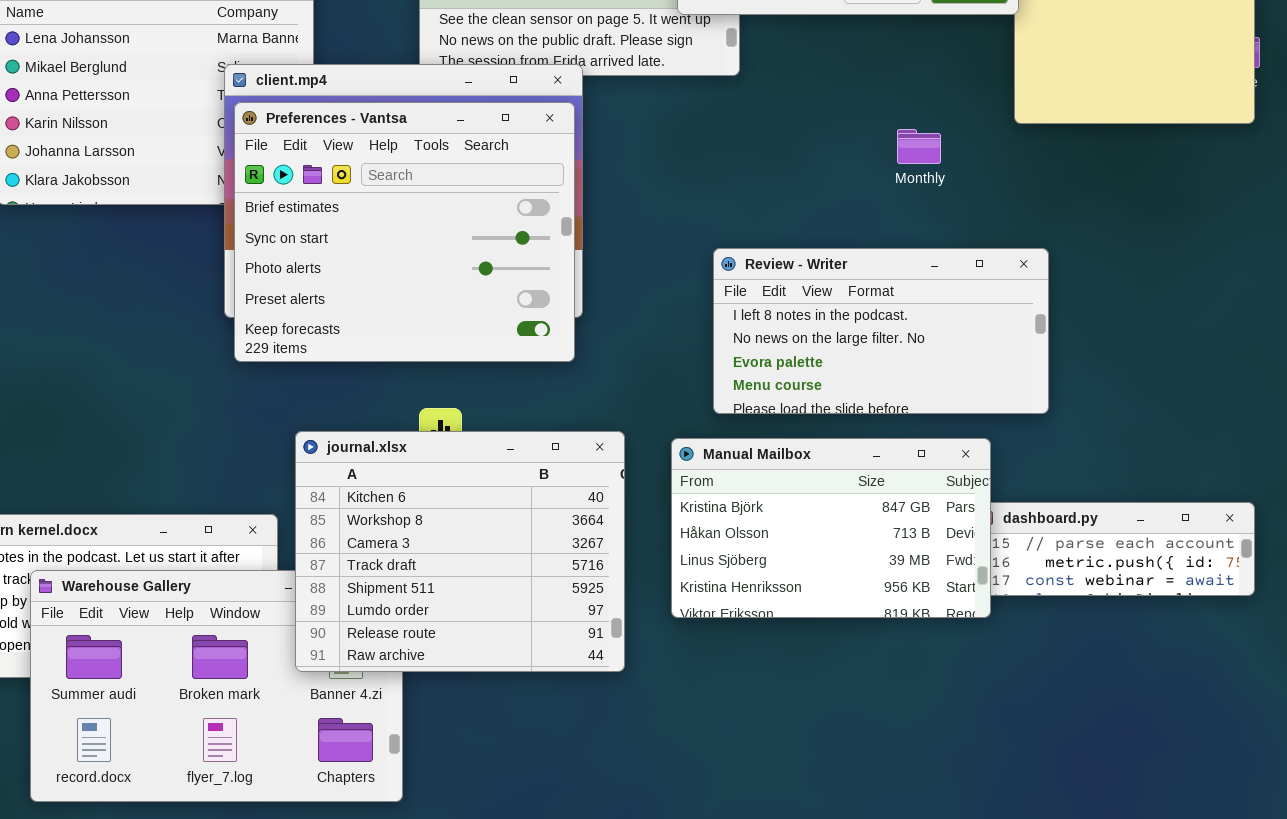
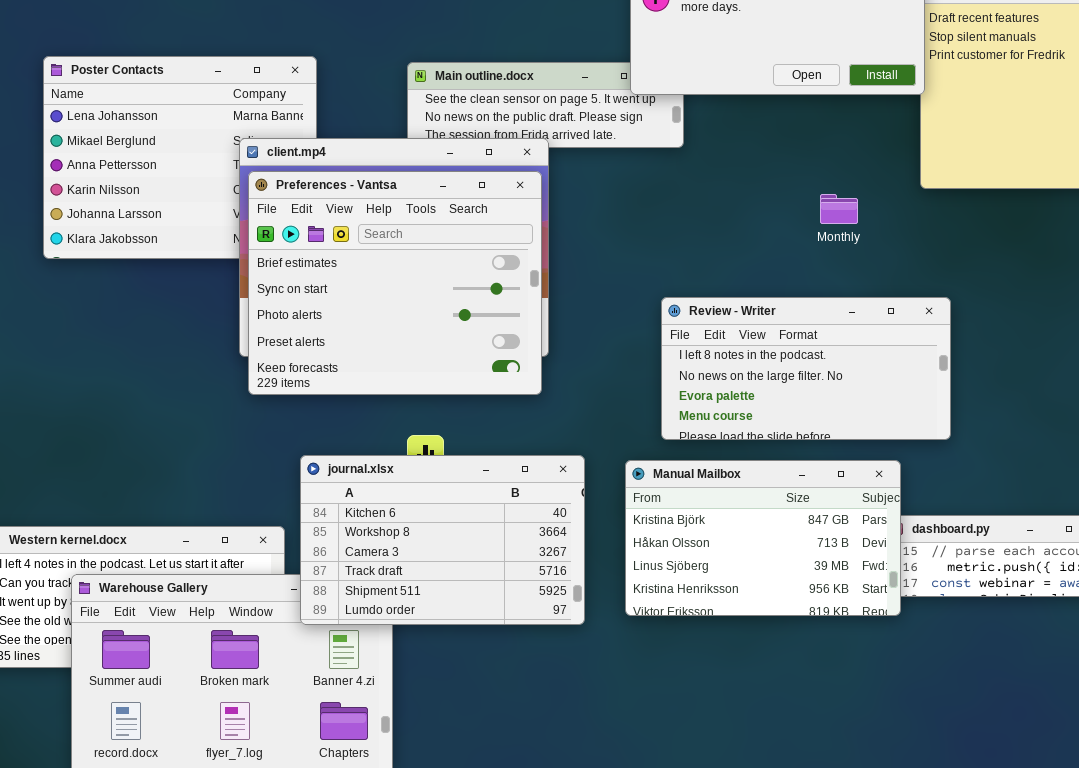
journal.xlsx: [295,431,625,672] -> [300,455,585,625], resized

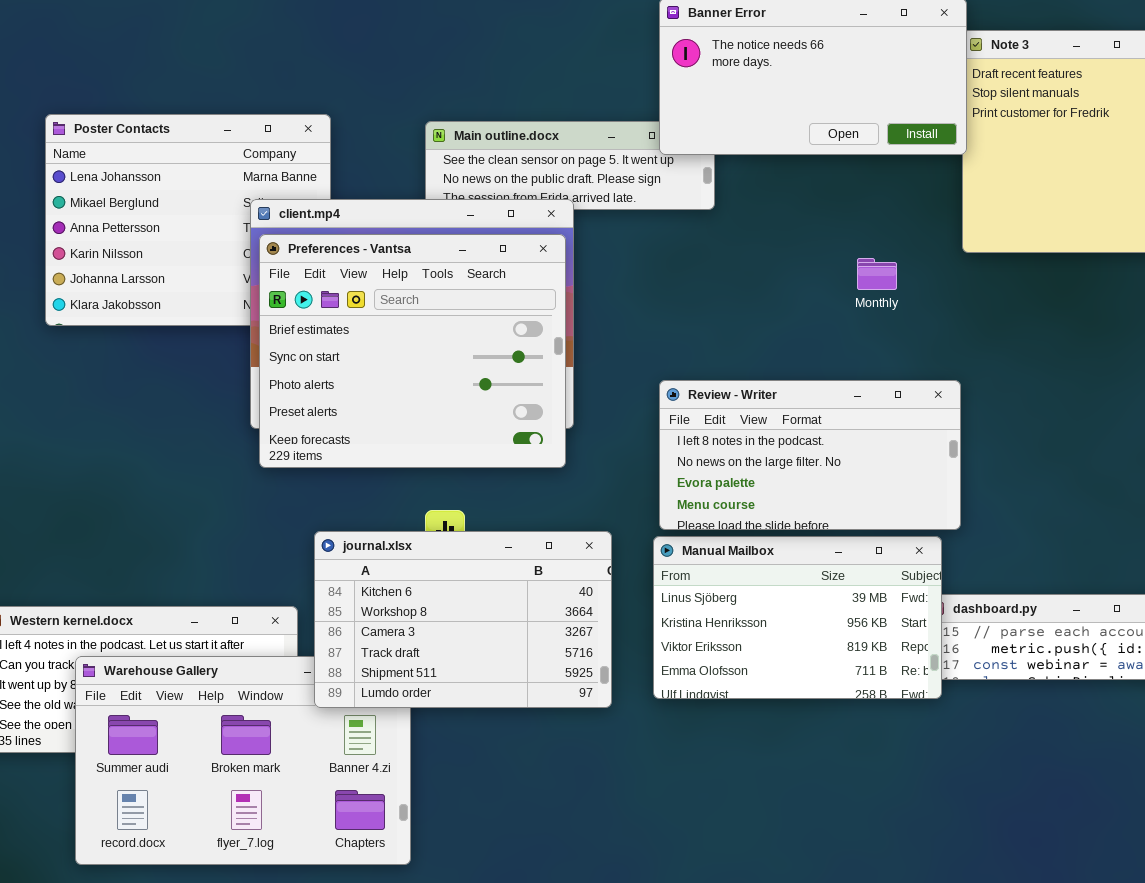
Review - Writer: [661,297,951,440] -> [659,380,961,530], moved
Manual Mailbox: [625,460,901,616] -> [653,536,942,699], scrolled down 2 rows

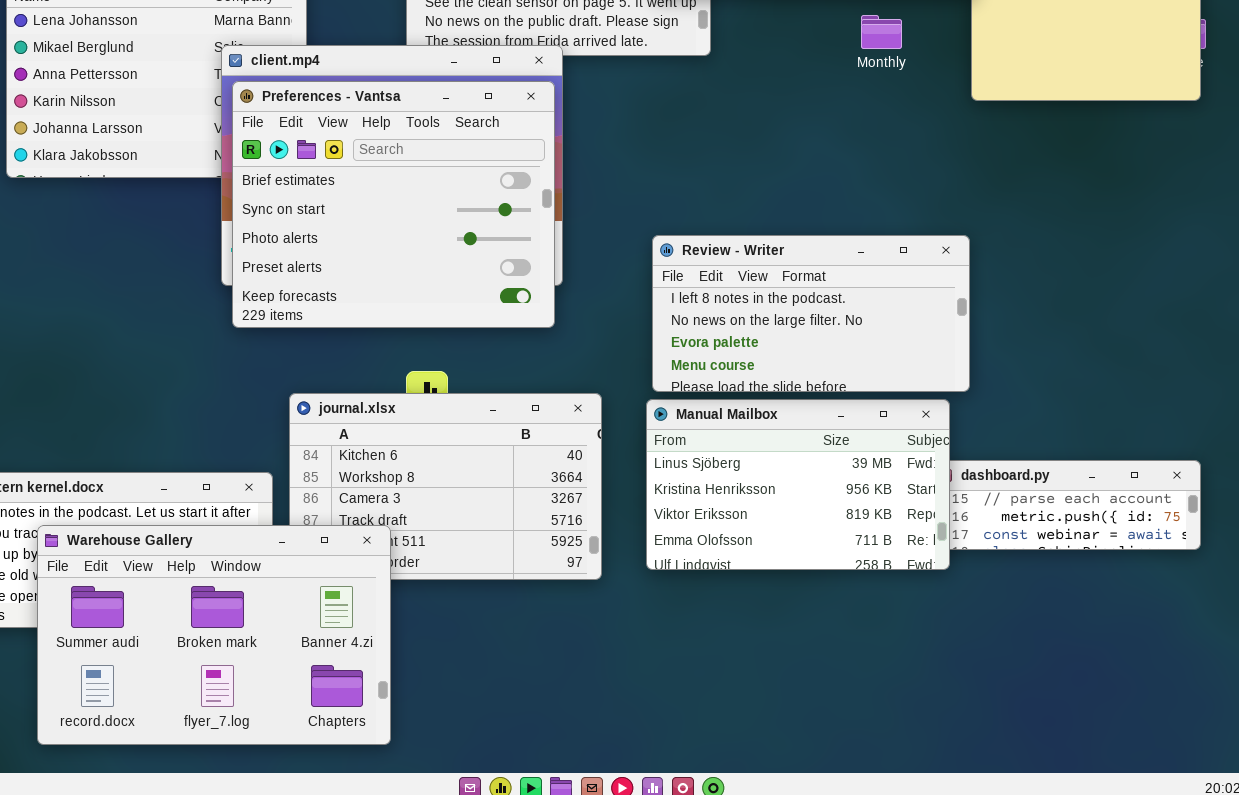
Monthly: [857,258,897,290] -> [861,15,902,49], moved
Warehouse Gallery: [75,656,411,865] -> [37,525,391,745], raised

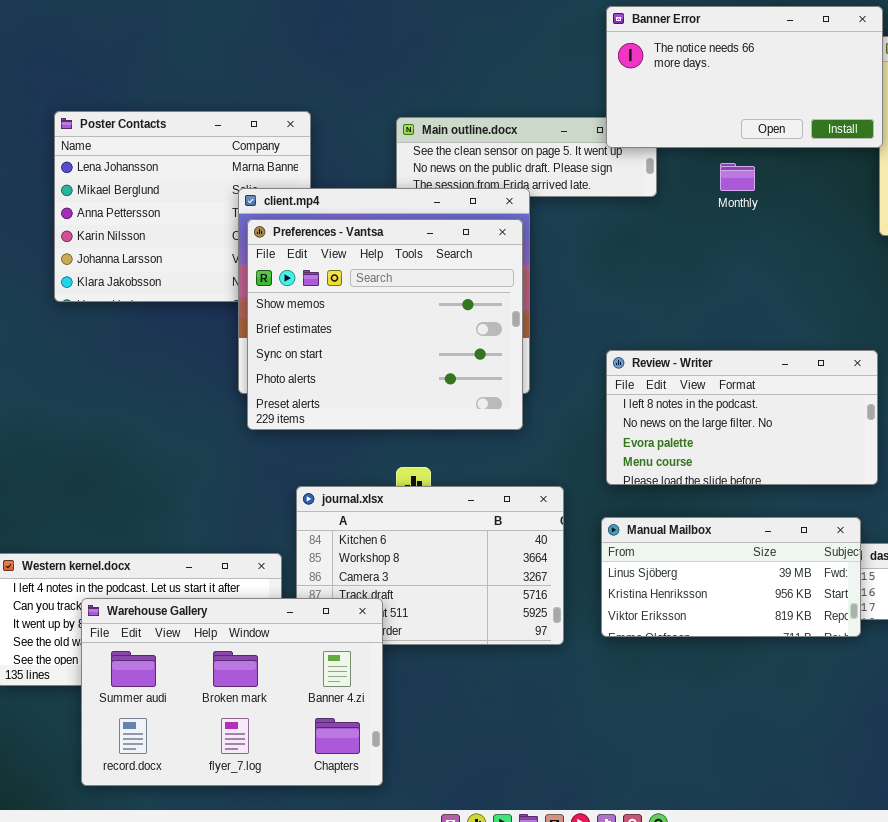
Monthly: [861,15,902,49] -> [720,163,755,191], moved
Preferences - Vantsa: [232,81,555,328] -> [247,219,523,430], scrolled up 1 row
Manual Mailbox: [646,399,950,570] -> [601,517,861,637], resized

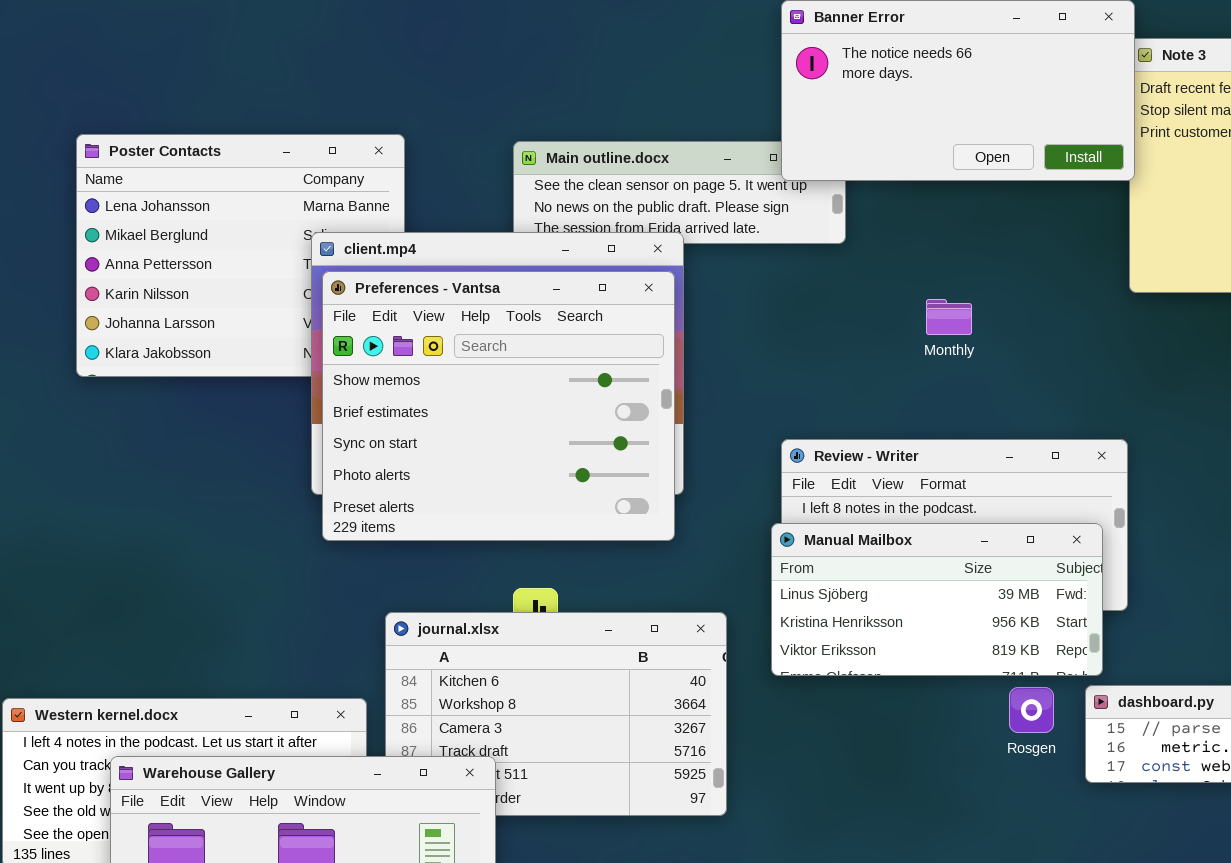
Monthly: [720,163,755,191] -> [926,299,972,335], moved
Manual Mailbox: [601,517,861,637] -> [771,523,1103,676], moved

